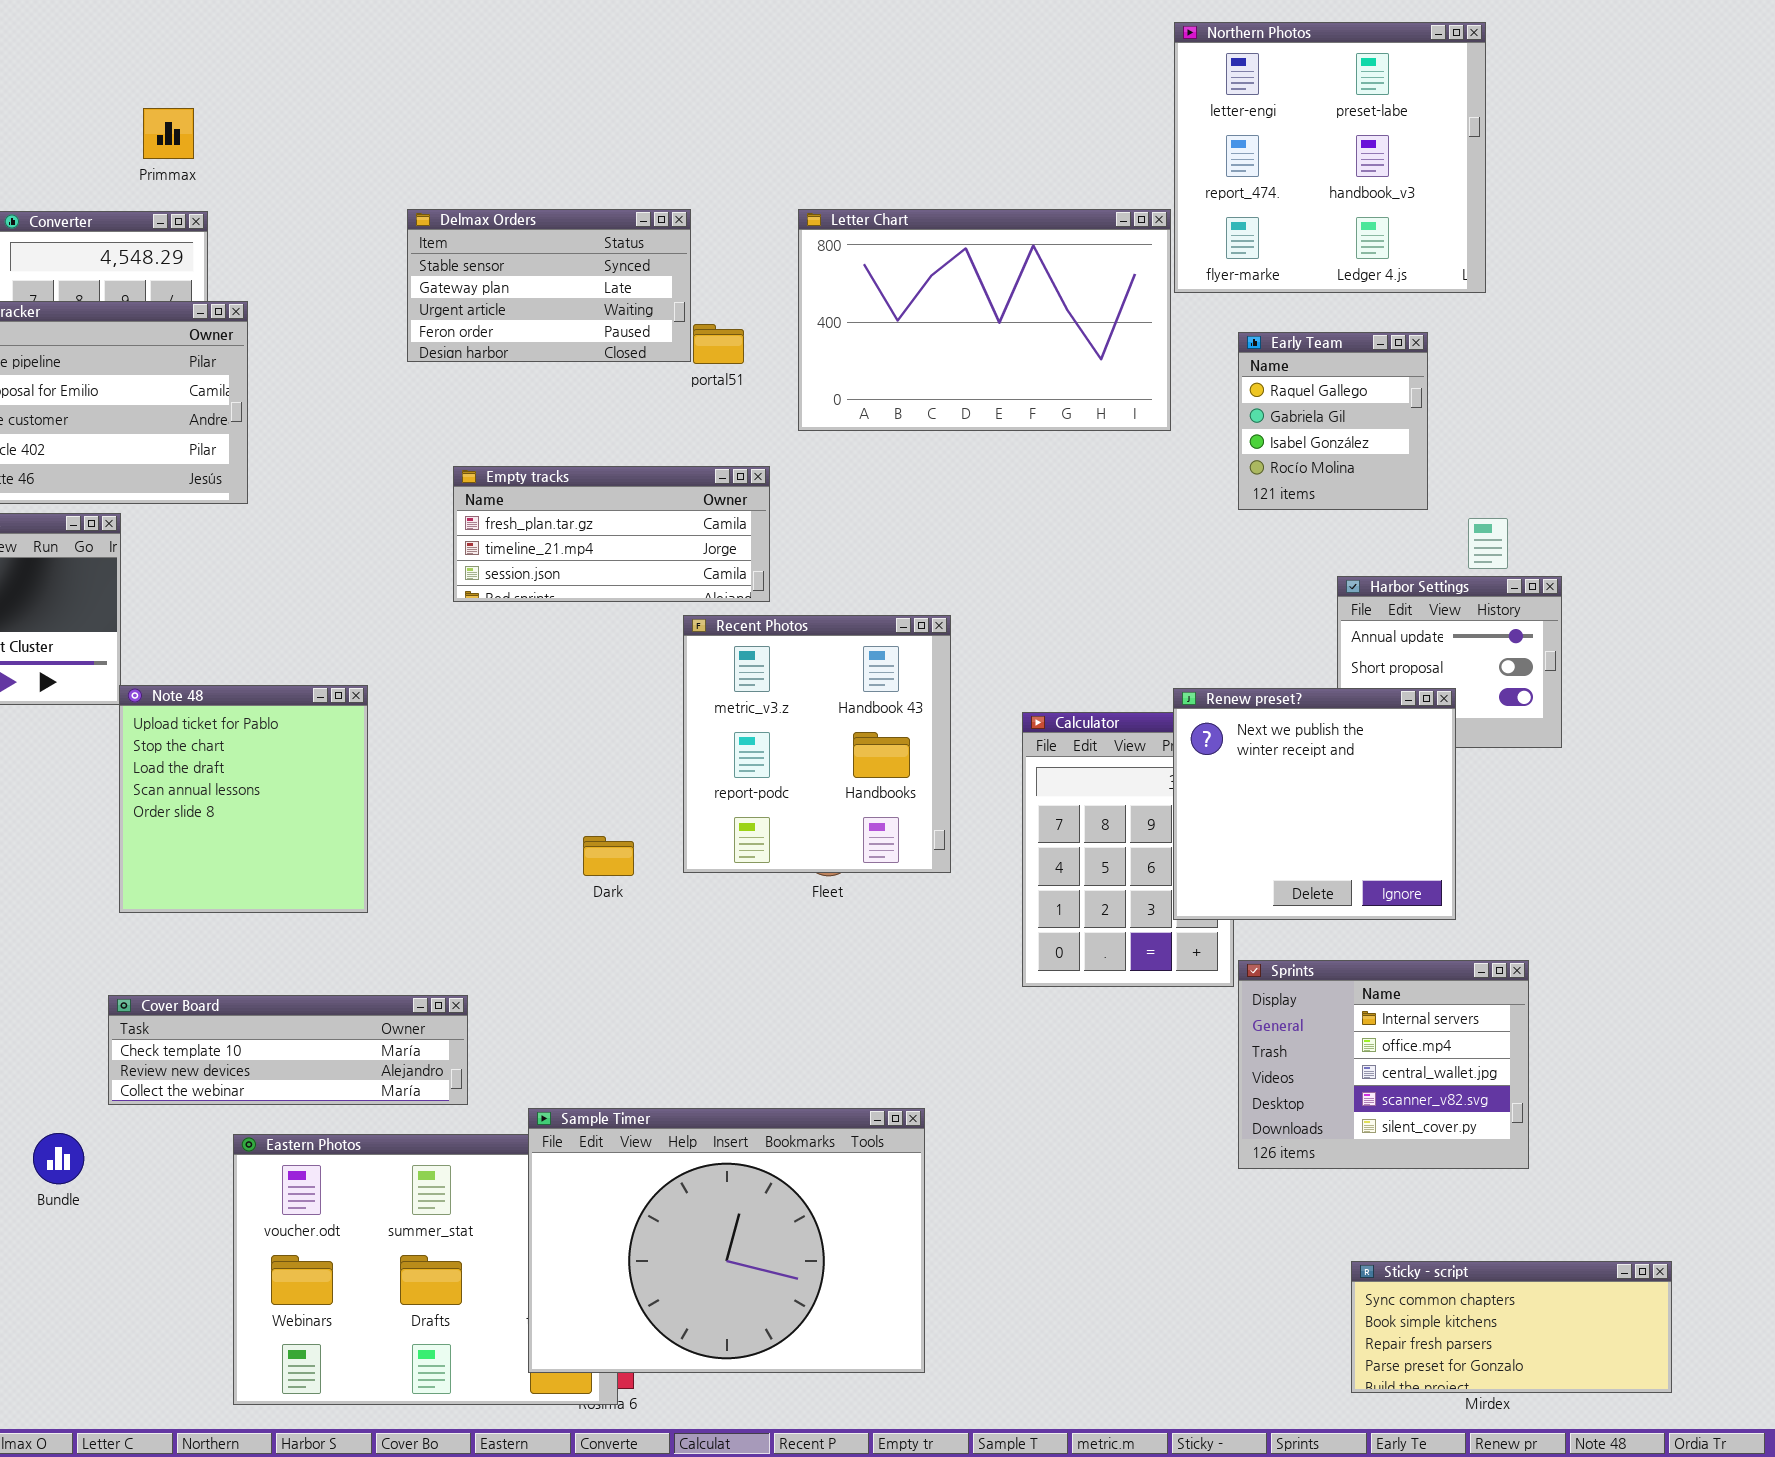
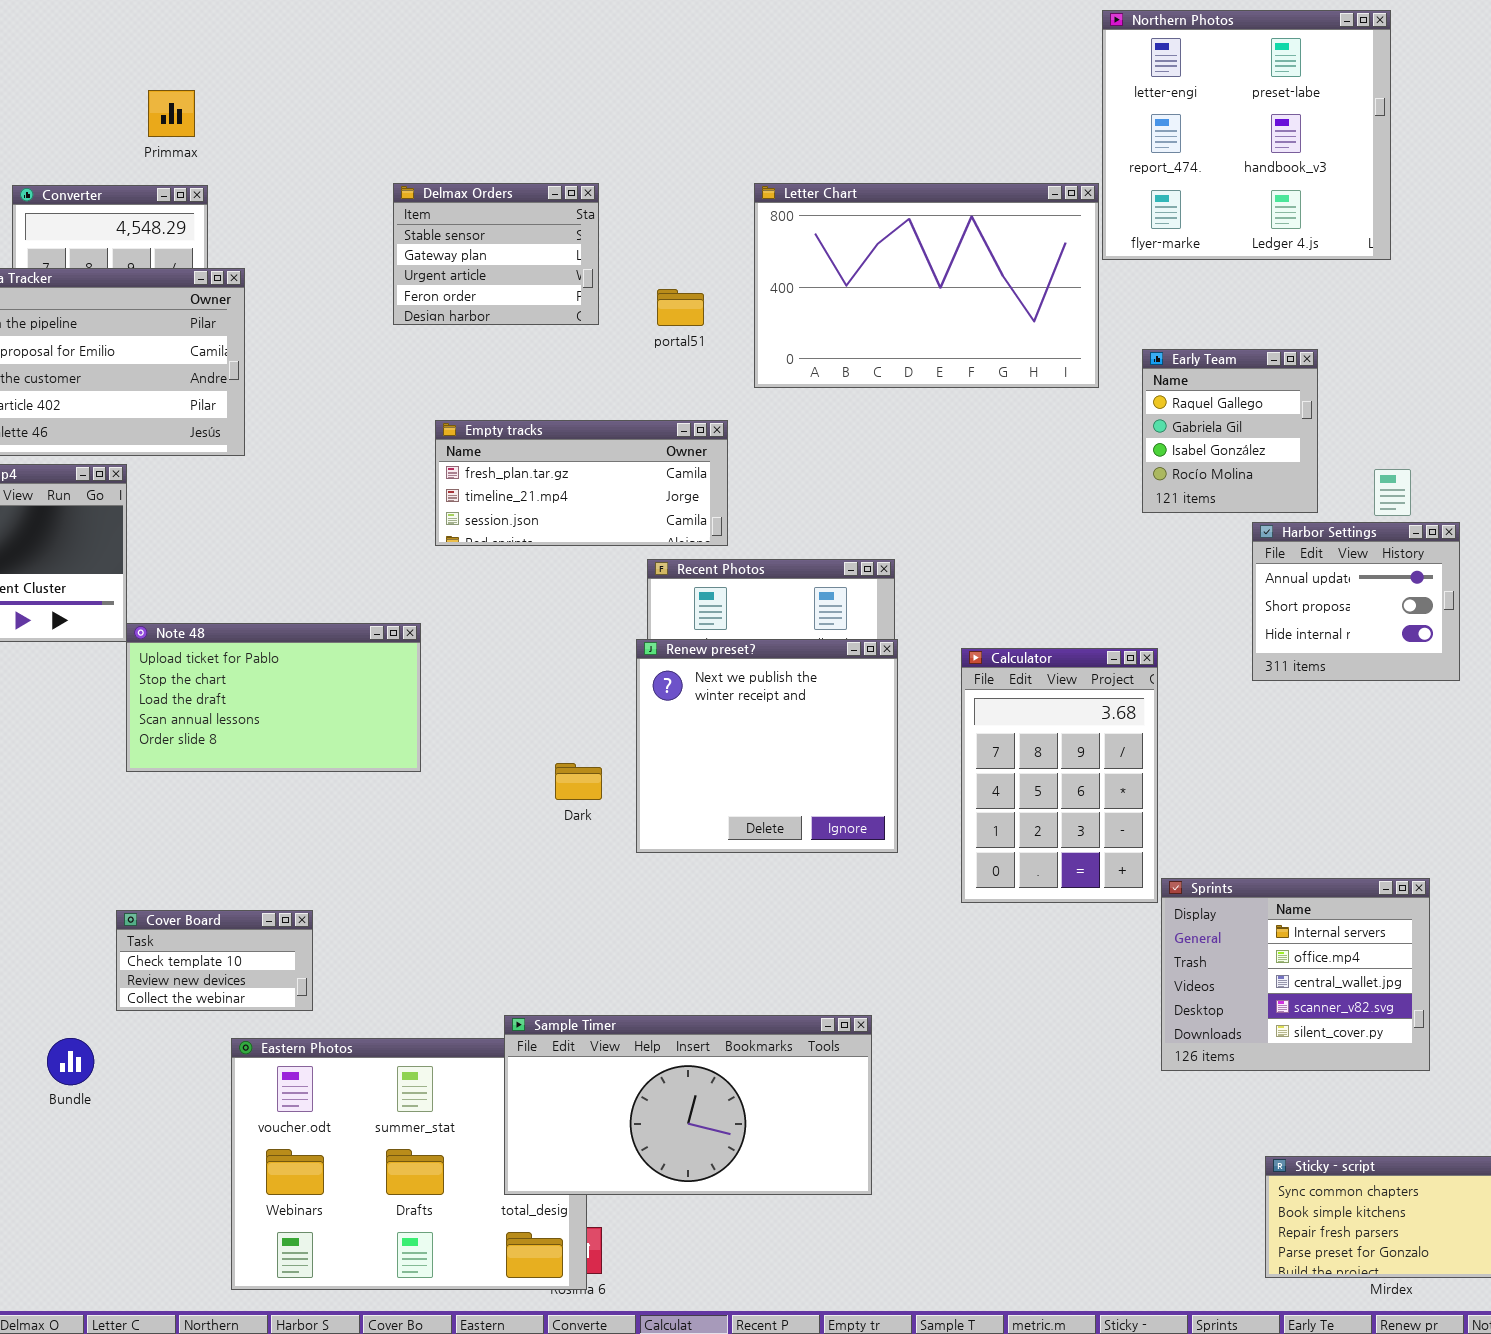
Delmax Orders: [407,209,691,362] -> [393,183,599,325], resized
Early Team: [1238,332,1428,510] -> [1142,349,1318,513], moved
Note 48: [119,685,368,913] -> [126,623,421,772], resized
Renew preset?: [1173,688,1456,920] -> [636,639,898,853], moved
Cover Board: [108,995,468,1105] -> [116,910,313,1011], resized
Sample Timer: [528,1108,925,1373] -> [504,1015,872,1195], resized

